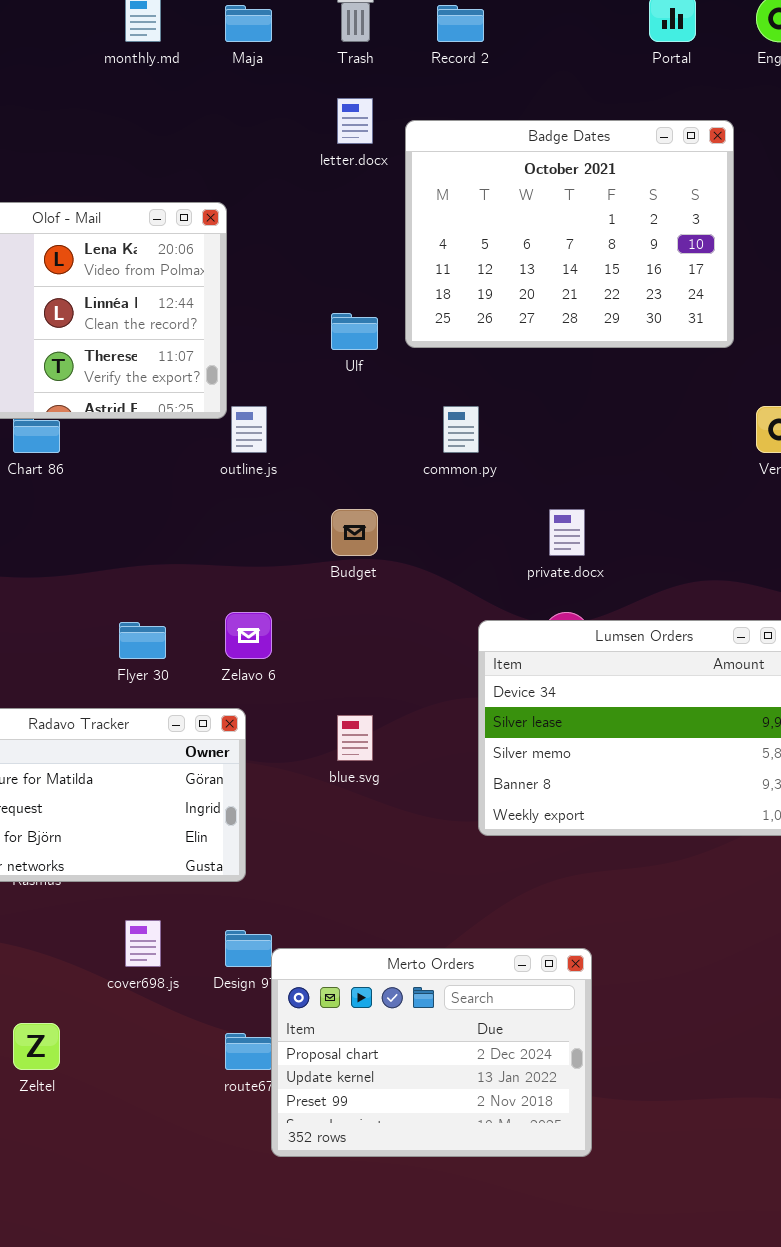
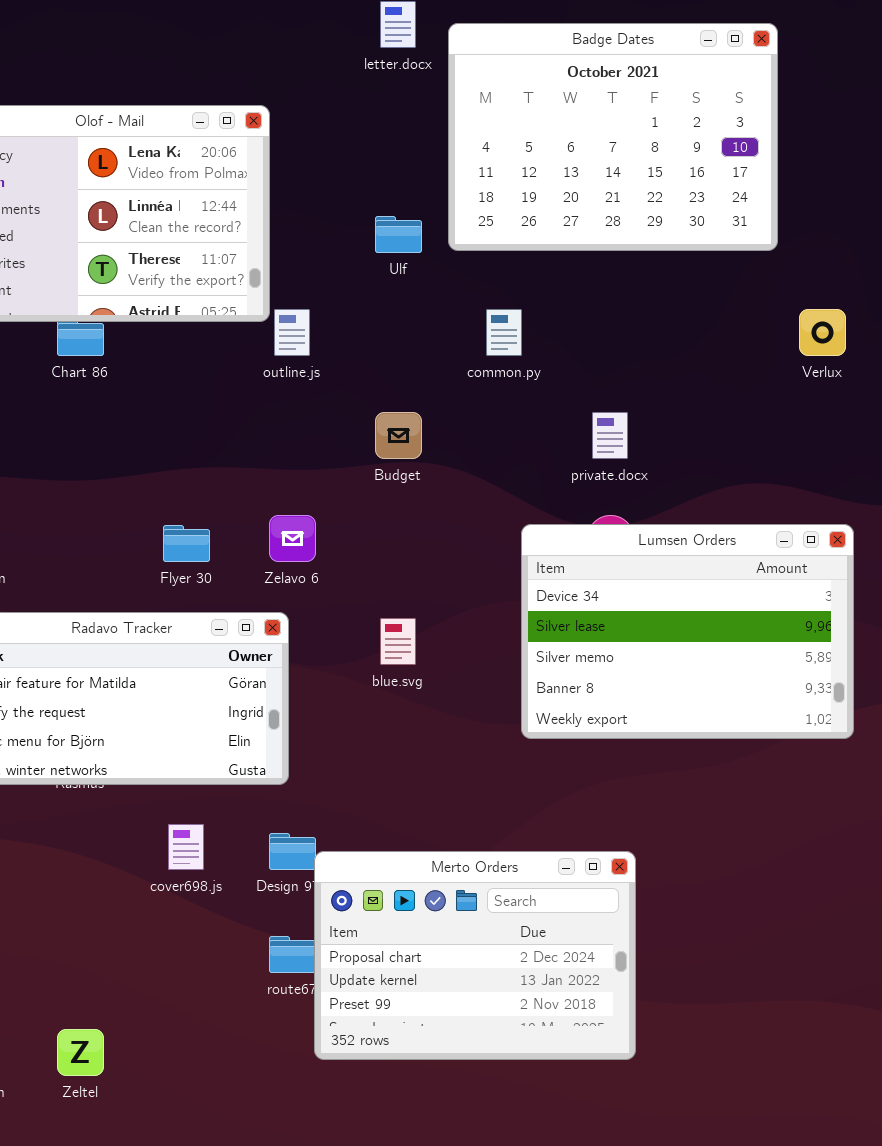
Zeltel: [13,1023,60,1070] -> [57,1029,104,1076], moved

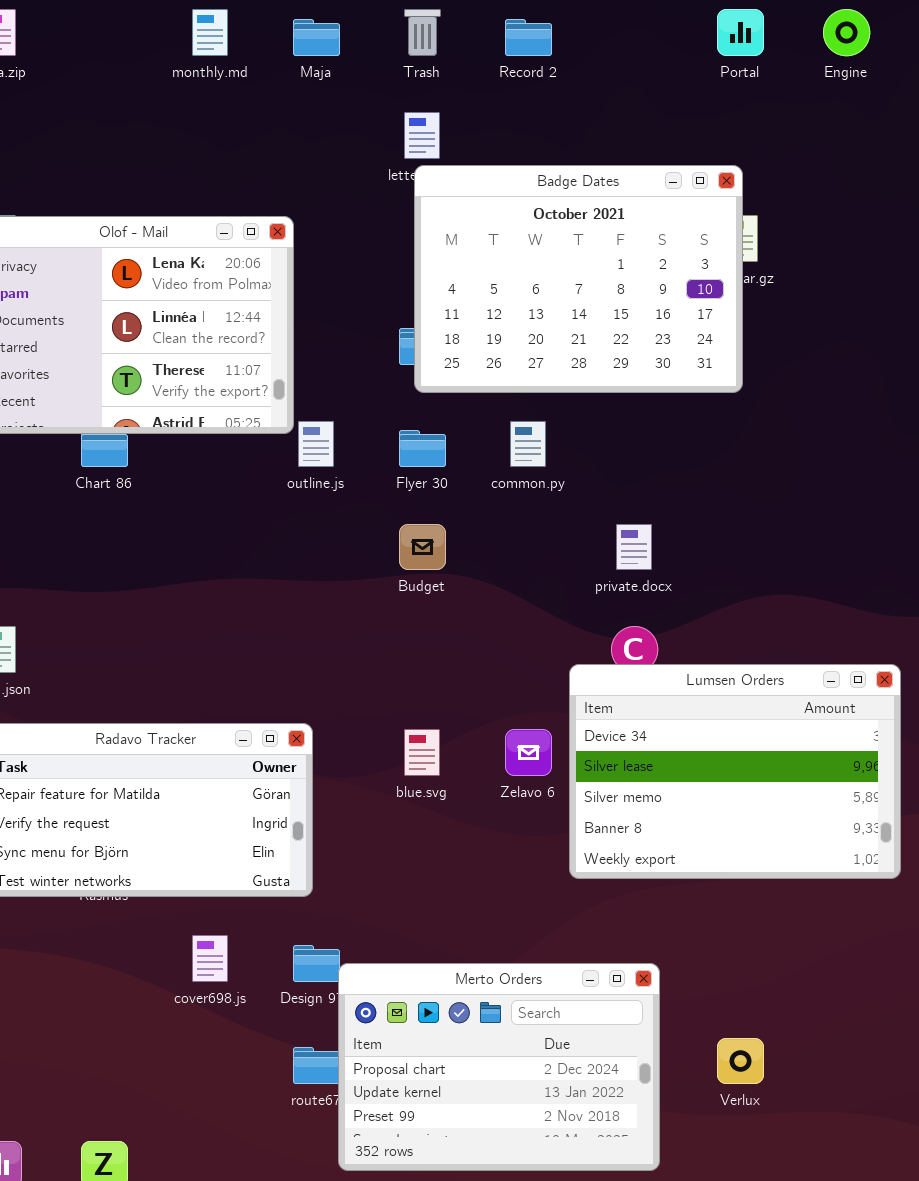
Badge Dates: [448,23,778,251] -> [414,165,743,393], moved
Verlux: [799,309,846,356] -> [717,1038,764,1084], moved
Zelavo 6: [269,515,316,562] -> [505,729,552,776], moved
Lumsen Orders: [521,524,854,739] -> [569,664,901,879], moved
Flyer 30: [163,525,210,562] -> [399,430,446,467], moved

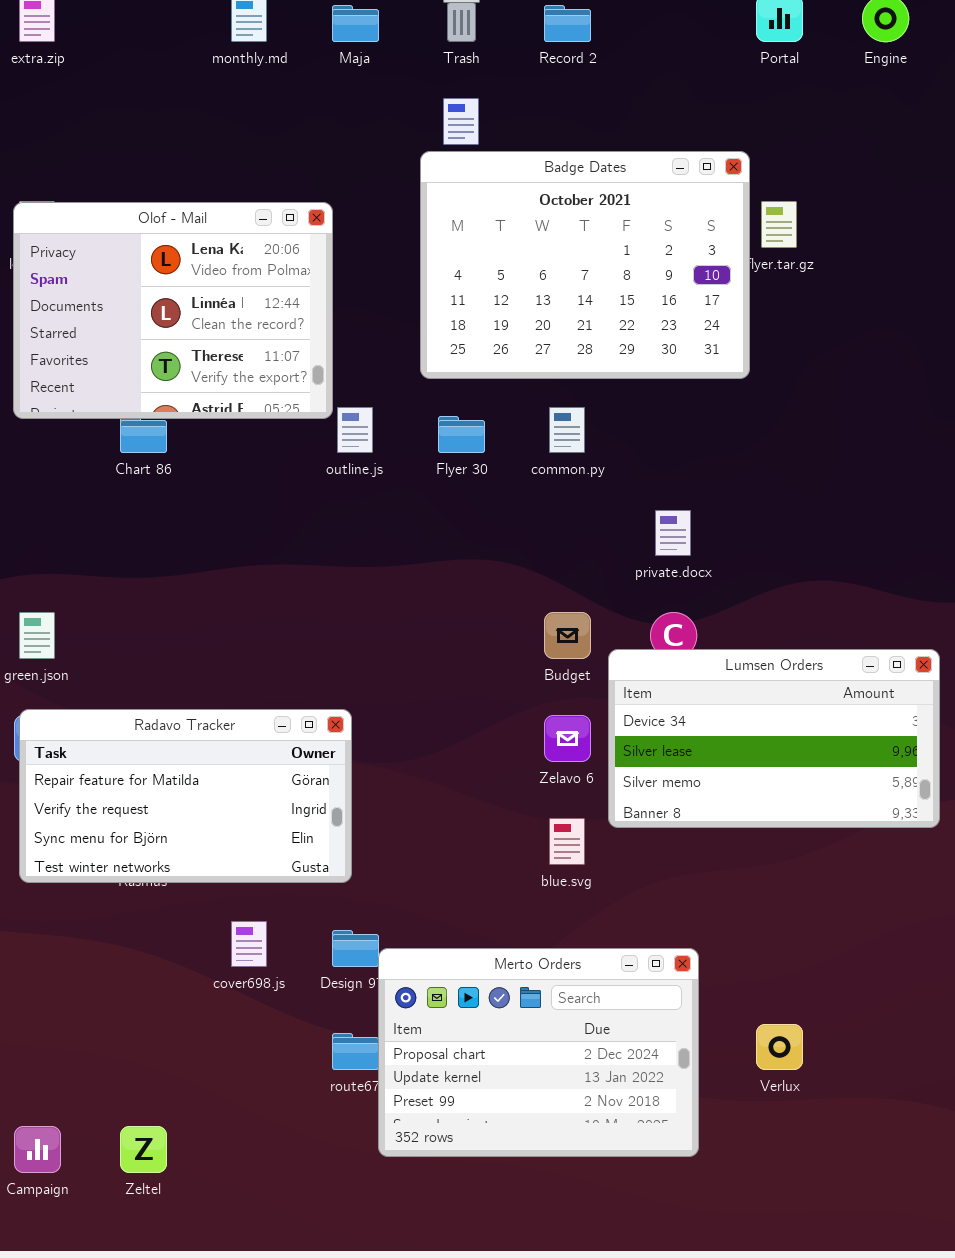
Badge Dates: [414,165,743,393] -> [420,151,750,379], moved
Budget: [399,524,446,570] -> [544,612,591,659], moved
Lumsen Orders: [569,664,901,879] -> [608,649,940,828], resized
blue.svg: [404,729,440,776] -> [549,818,585,865], moved

